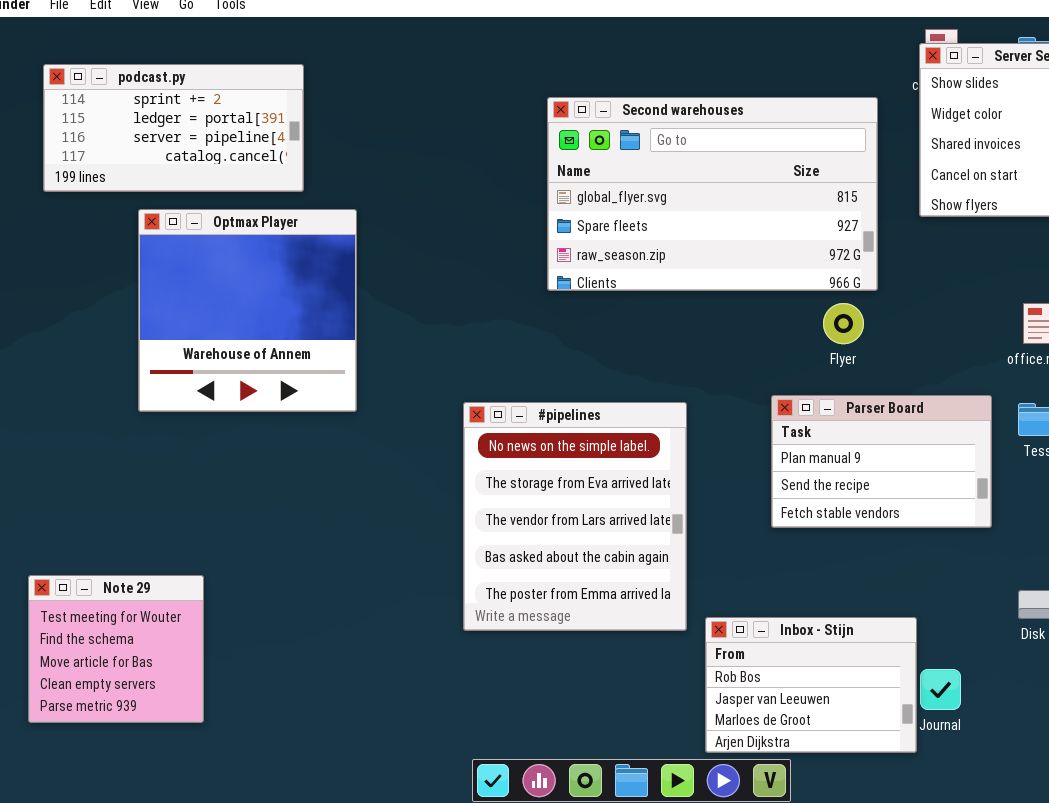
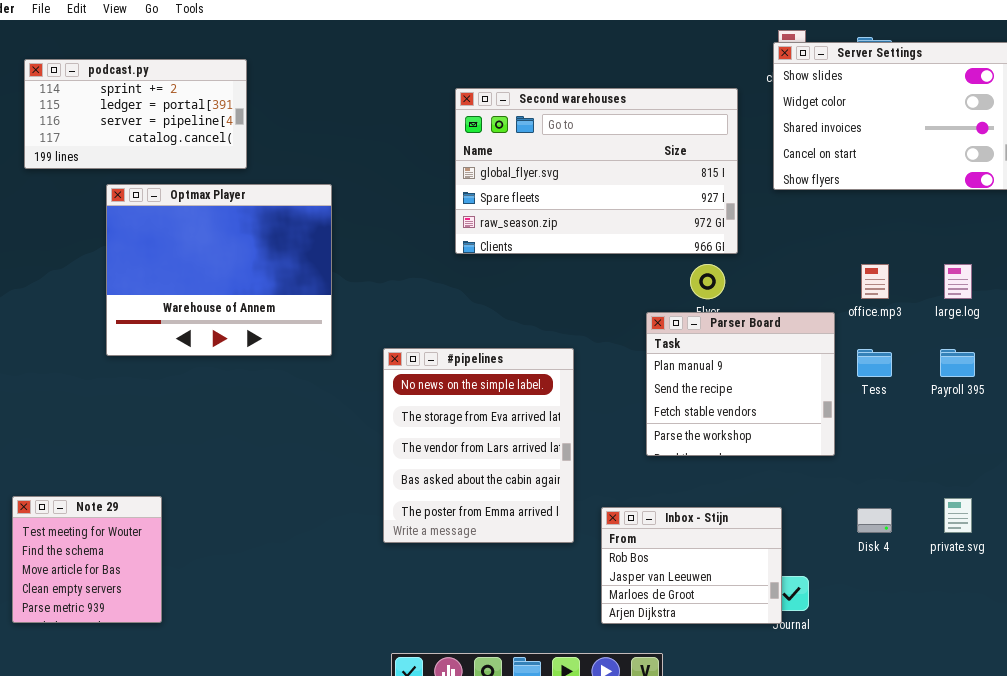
Optmax Player: [138,209,357,412] -> [106,184,332,356], resized
Parser Board: [771,395,992,528] -> [646,312,835,456], resized
Inbox - Stijn: [705,617,917,753] -> [601,507,782,624], moved

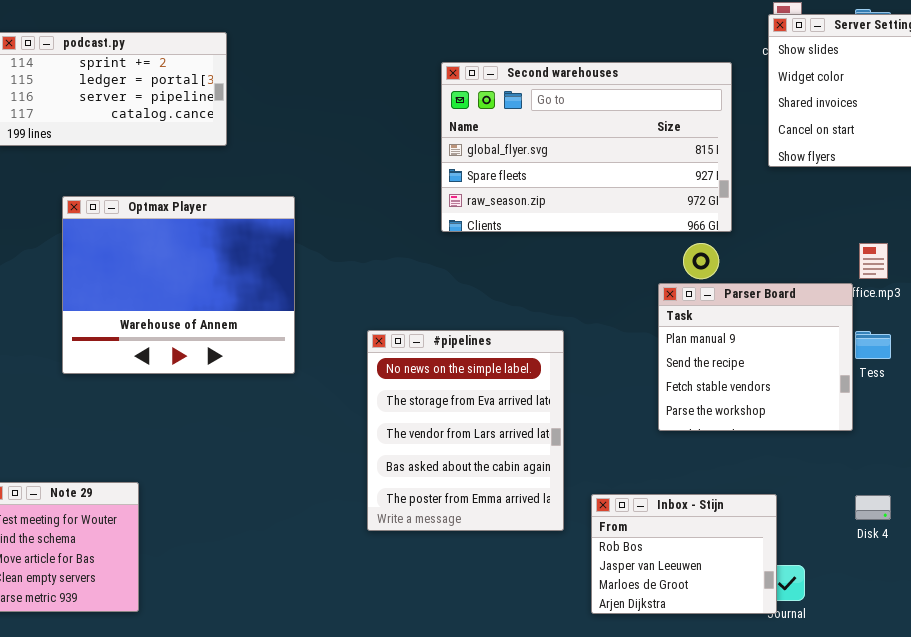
Optmax Player: [106,184,332,356] -> [62,196,295,374], moved
Parser Board: [646,312,835,456] -> [658,283,853,431], moved

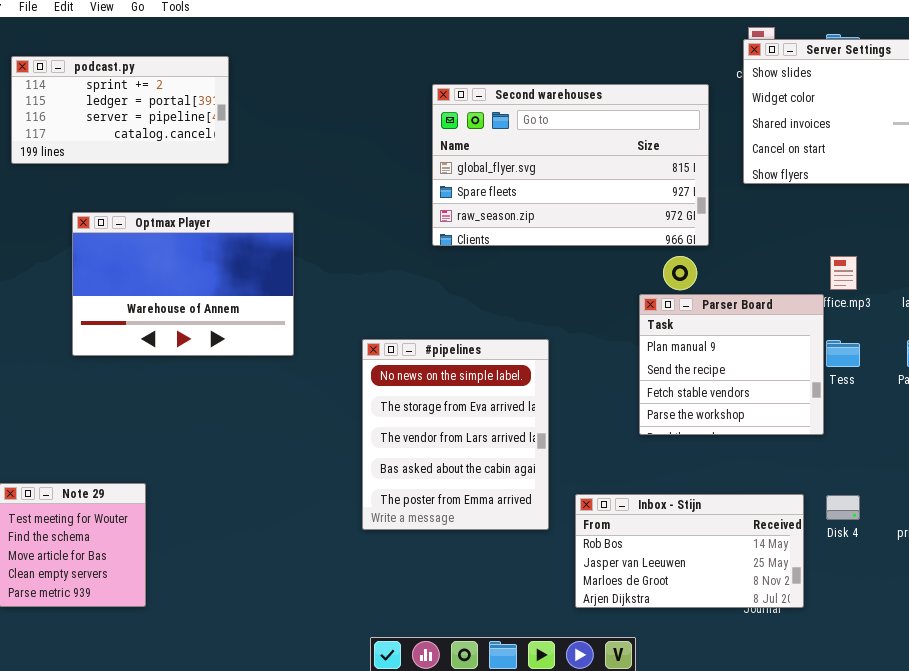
Optmax Player: [62,196,295,374] -> [72,212,294,356], resized
Inbox - Stijn: [591,494,777,614] -> [575,494,804,608], resized

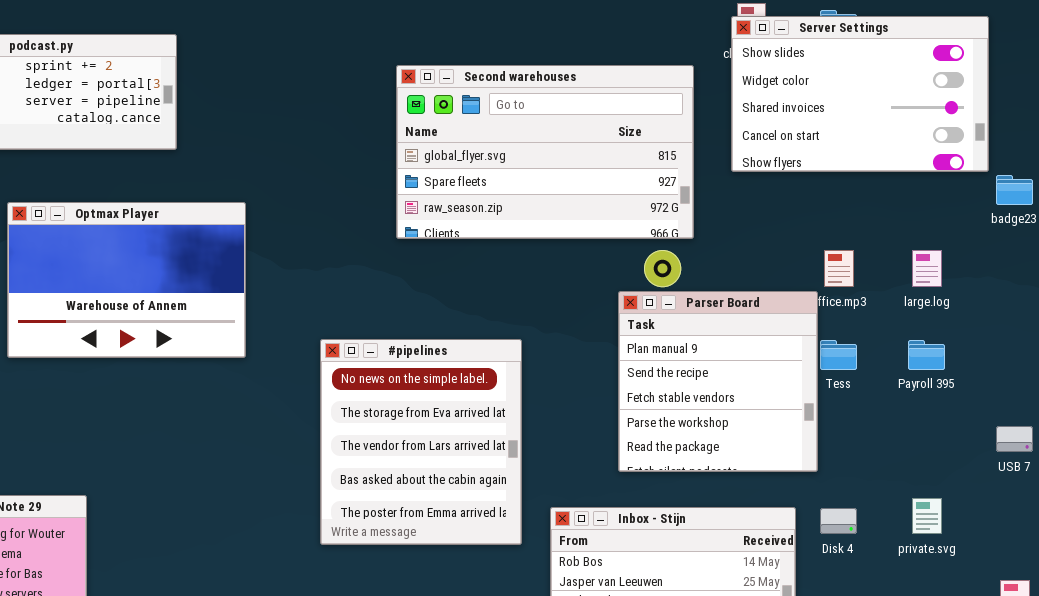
Parser Board: [639,294,824,435] -> [618,291,818,472], resized

